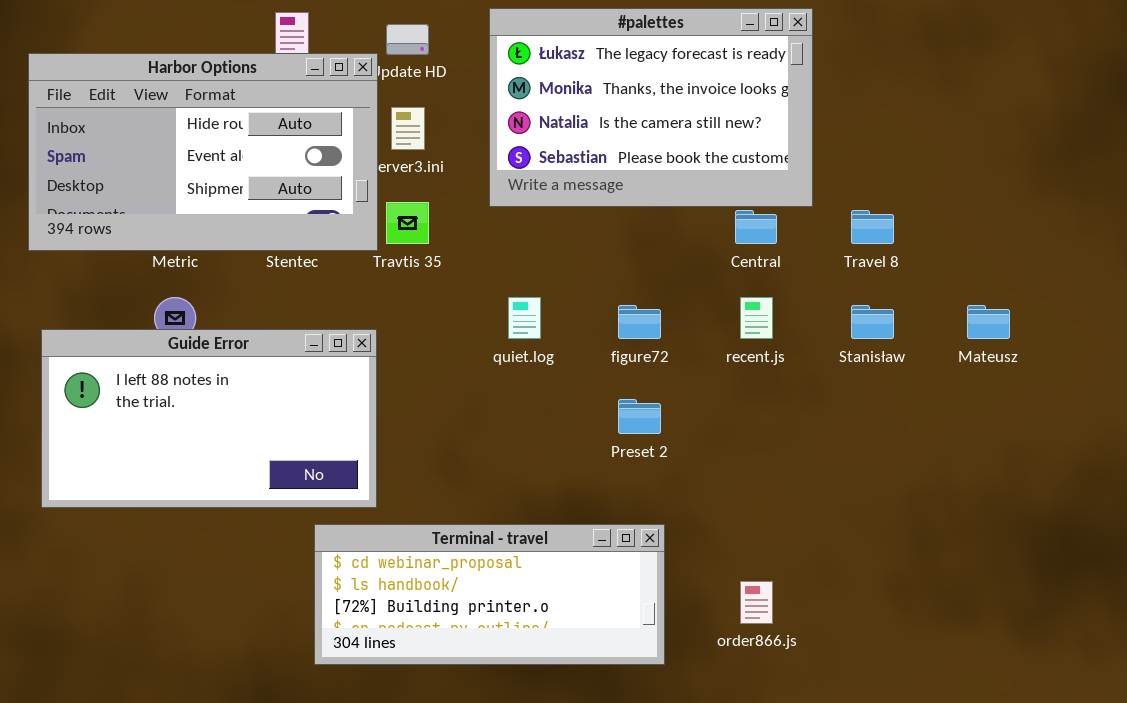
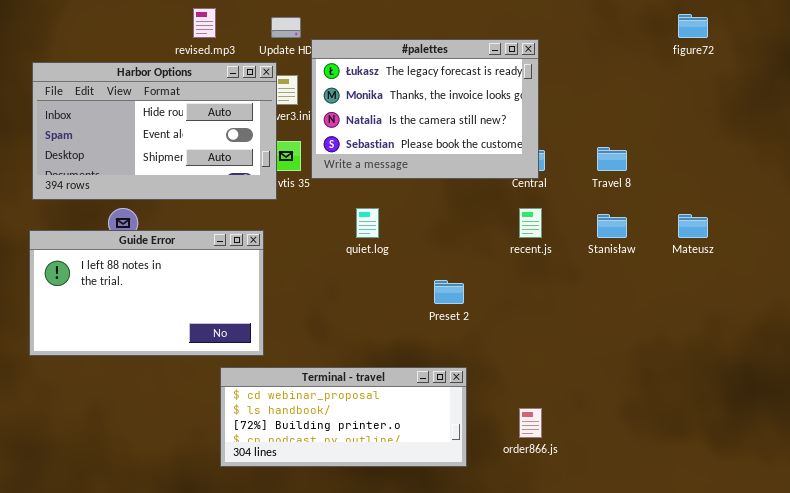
#palettes: [489,8,813,207] -> [311,39,539,179], moved
Harbor Options: [28,53,378,251] -> [32,62,277,200], moved
figure72: [618,305,661,339] -> [678,14,708,38], moved

